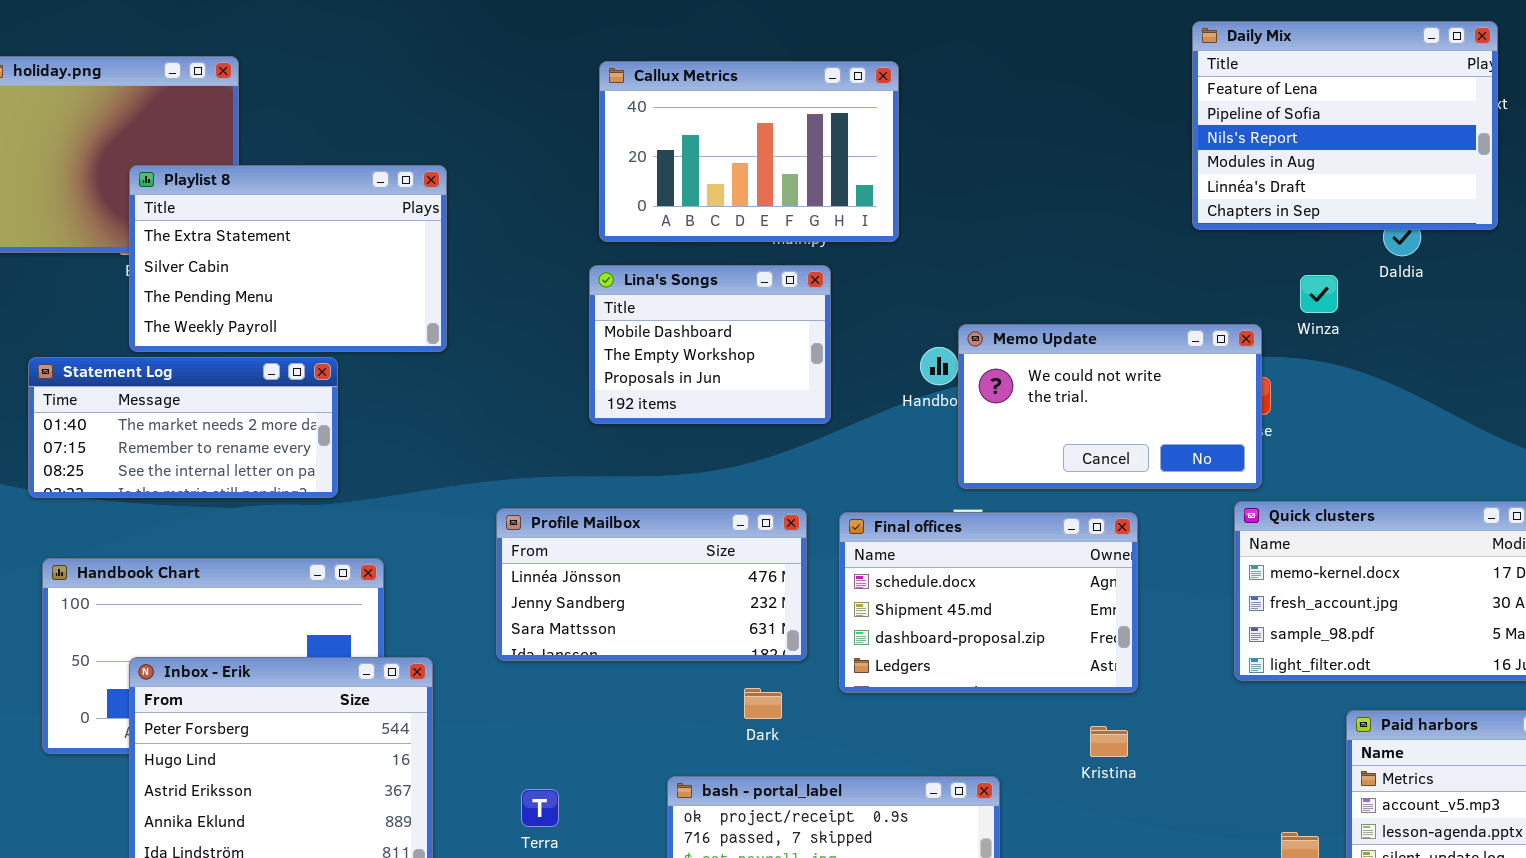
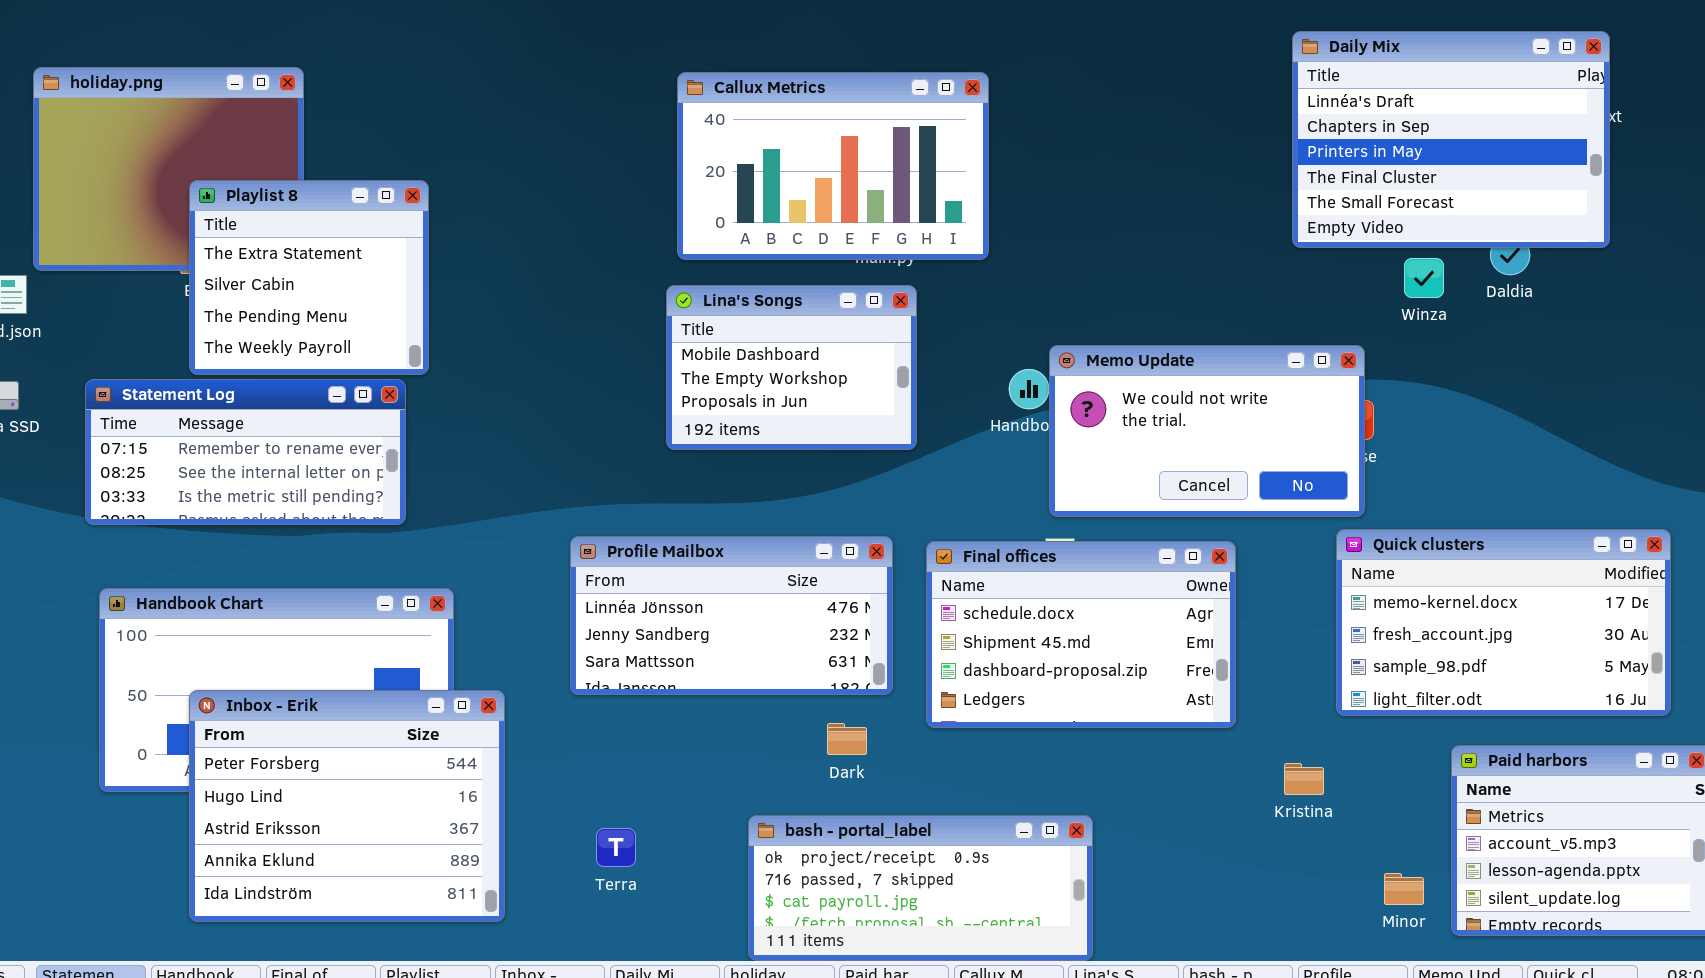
Daily Mix: [1192,21,1498,230] -> [1292,31,1610,248], scrolled down 4 rows
Playlist 8: [129,165,447,352] -> [189,180,429,375], resized
Winza: [1300,275,1338,313] -> [1404,258,1444,298], moved
Statement Log: [28,357,338,498] -> [85,379,406,525], scrolled down 1 row
Kristina: [1090,726,1128,757] -> [1284,763,1324,795], moved

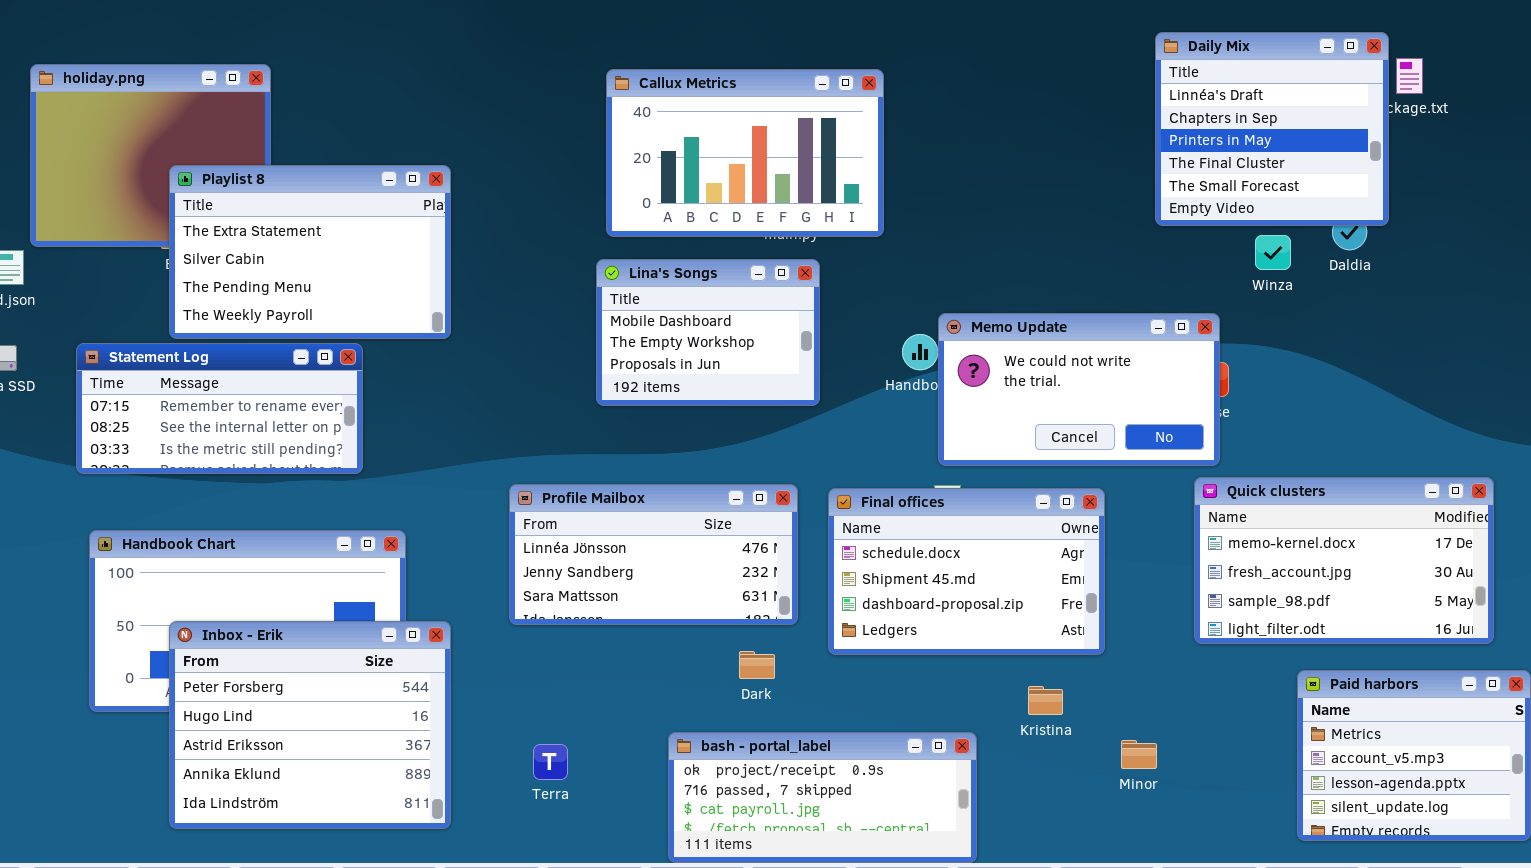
Daily Mix: [1292,31,1610,248] -> [1155,32,1389,226], resized
Playlist 8: [189,180,429,375] -> [169,165,451,339], resized
Kristina: [1284,763,1324,795] -> [1028,686,1063,715], moved
Minor: [1384,873,1424,905] -> [1121,740,1157,769], moved

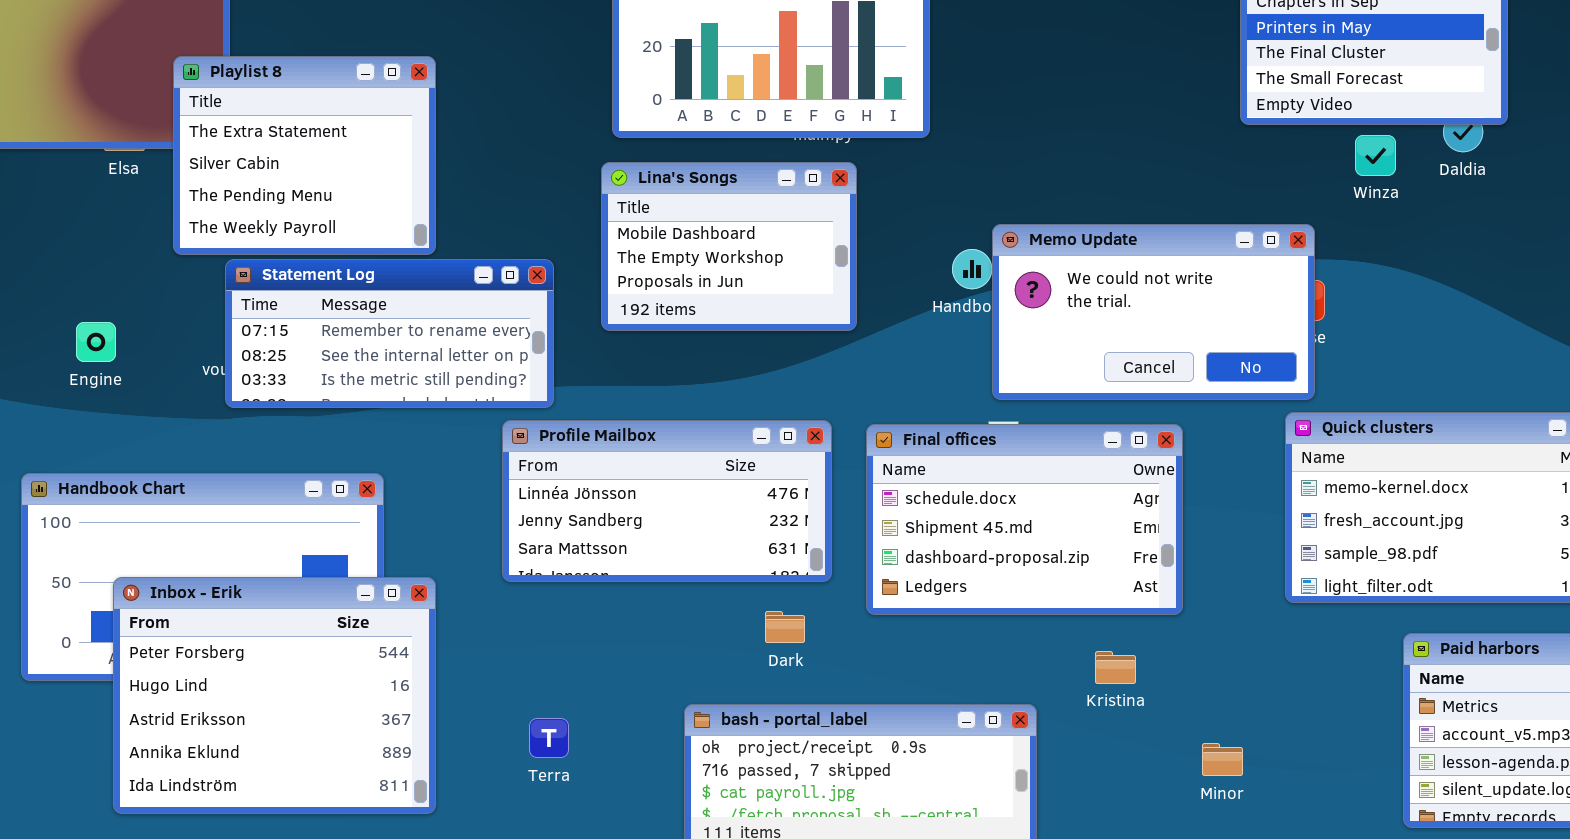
Playlist 8: [169,165,451,339] -> [173,56,436,255], resized
Statement Log: [76,343,363,474] -> [225,259,554,408], moved
Minor: [1121,740,1157,769] -> [1202,743,1243,776], moved

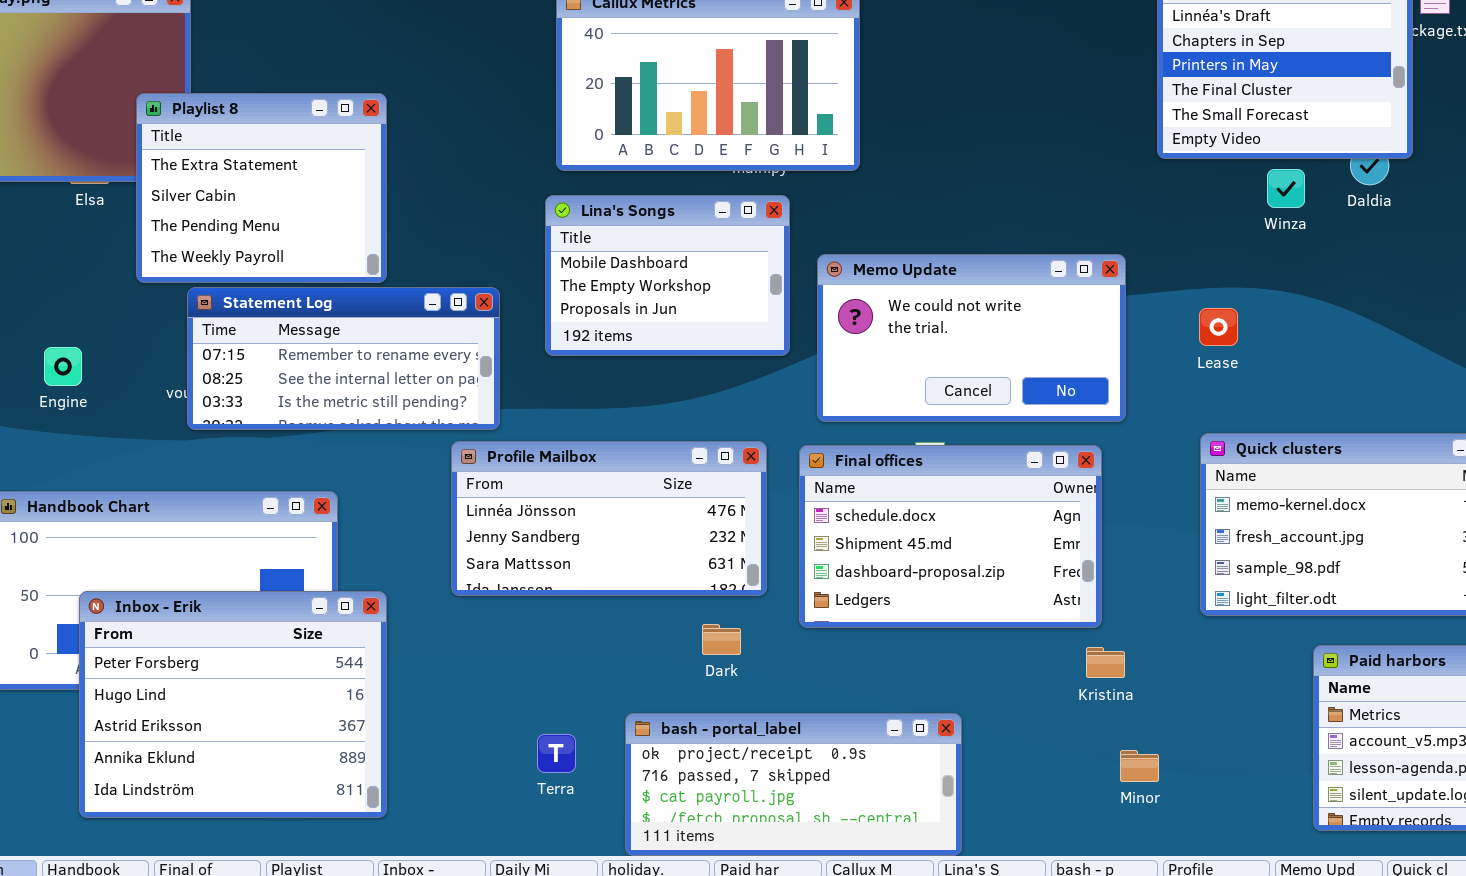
Memo Update: [992,224,1315,400] -> [817,254,1126,422], moved
Kristina: [1095,651,1136,684] -> [1086,647,1125,678], moved
Terra: [529,718,569,758] -> [537,734,576,773], moved

